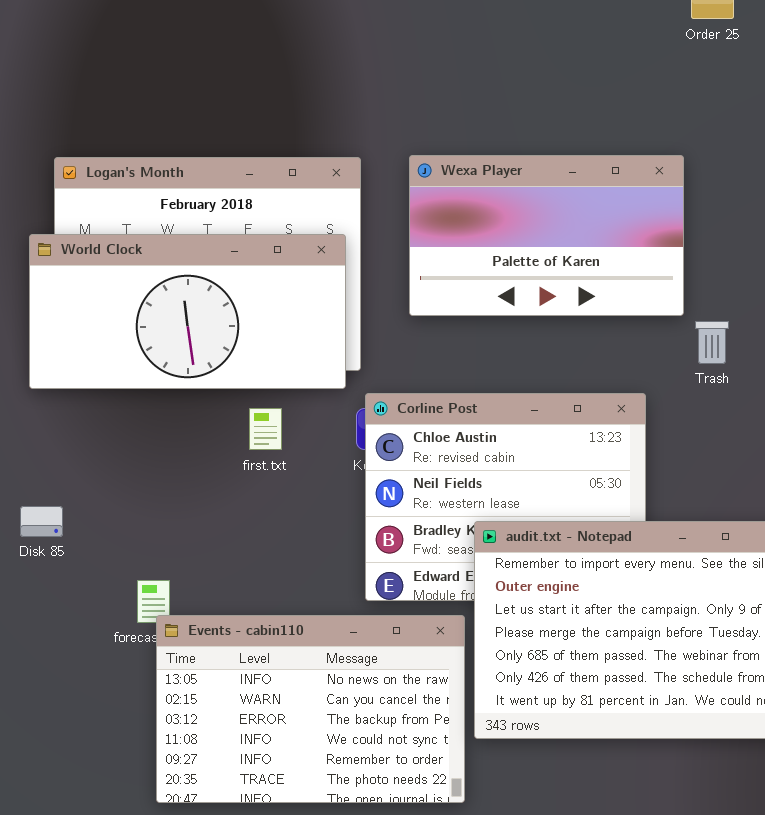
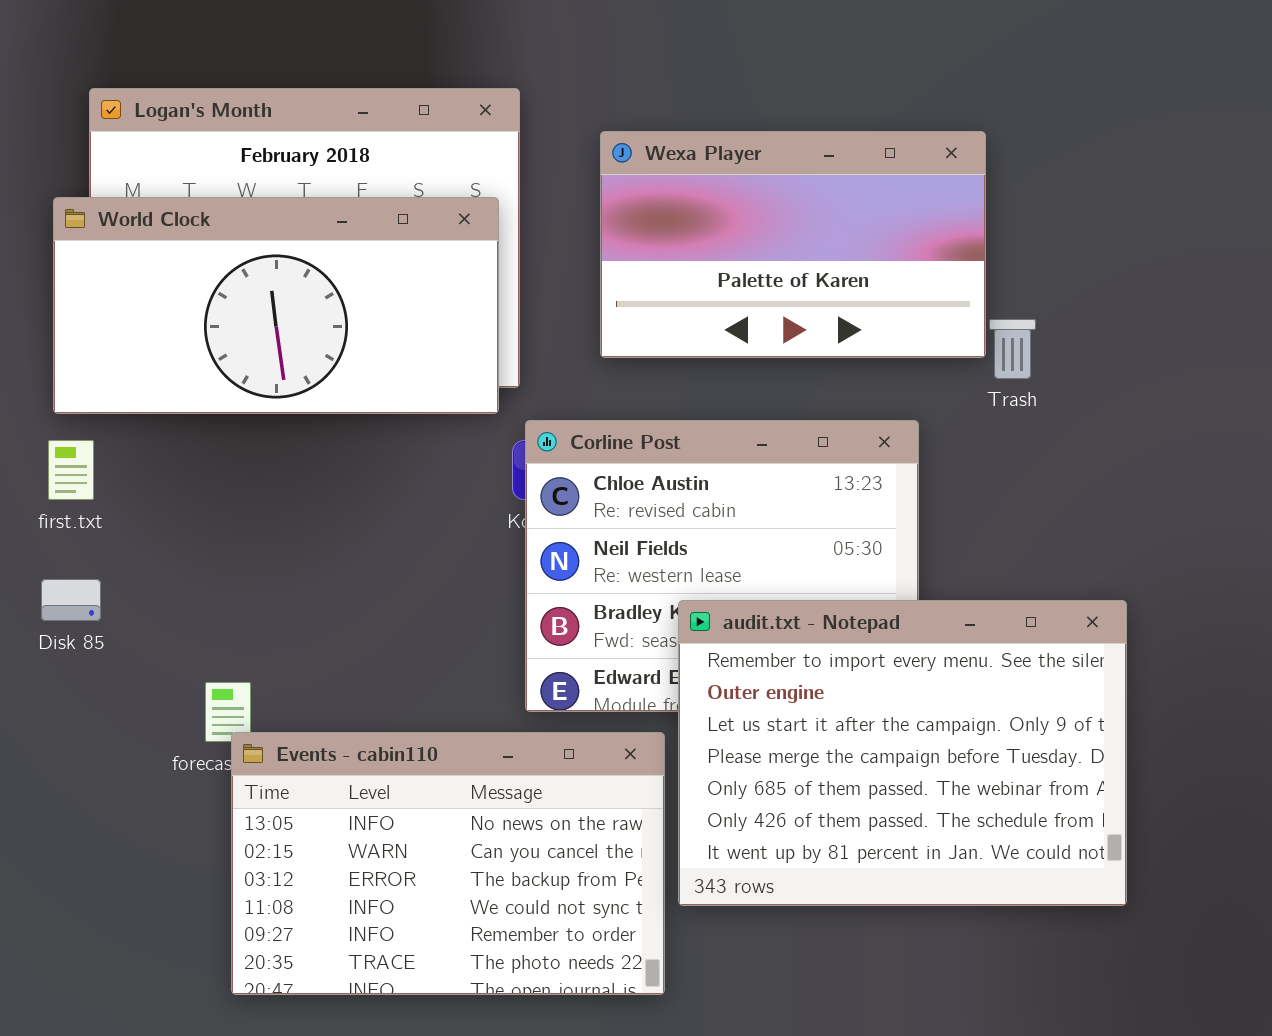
Wexa Player: [409,155,684,316] -> [600,131,986,358], moved
first.txt: [249,408,282,450] -> [48,440,94,500], moved

